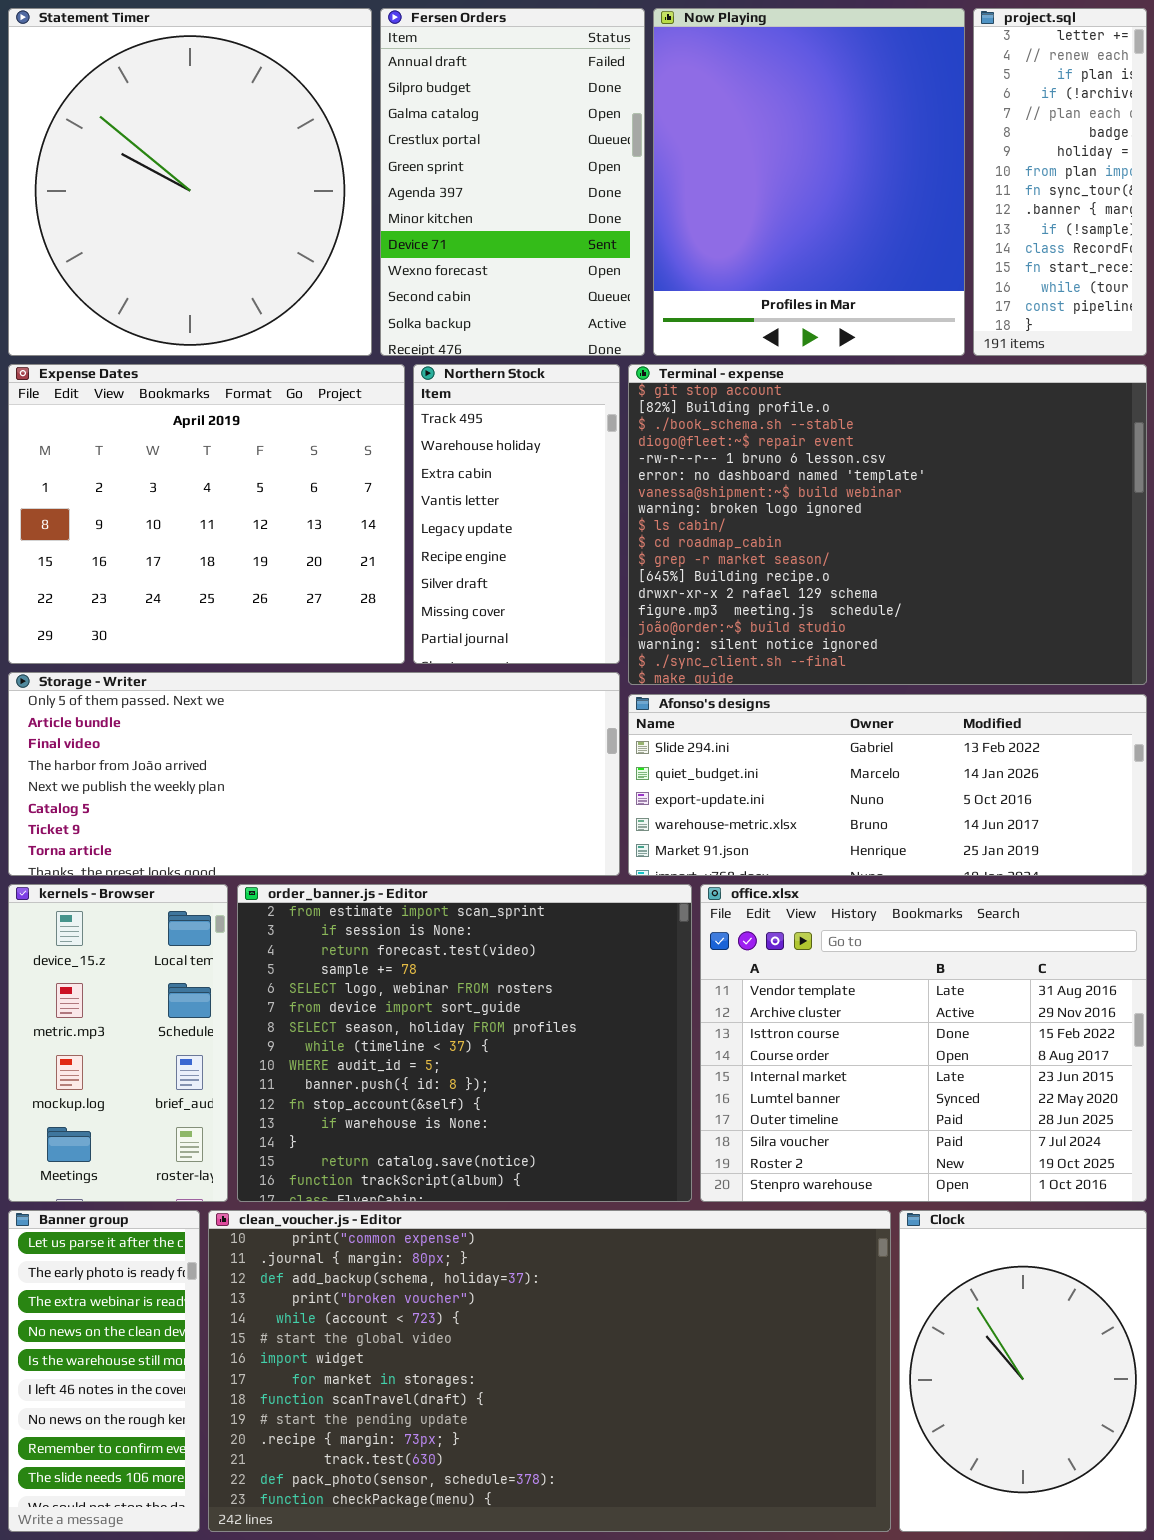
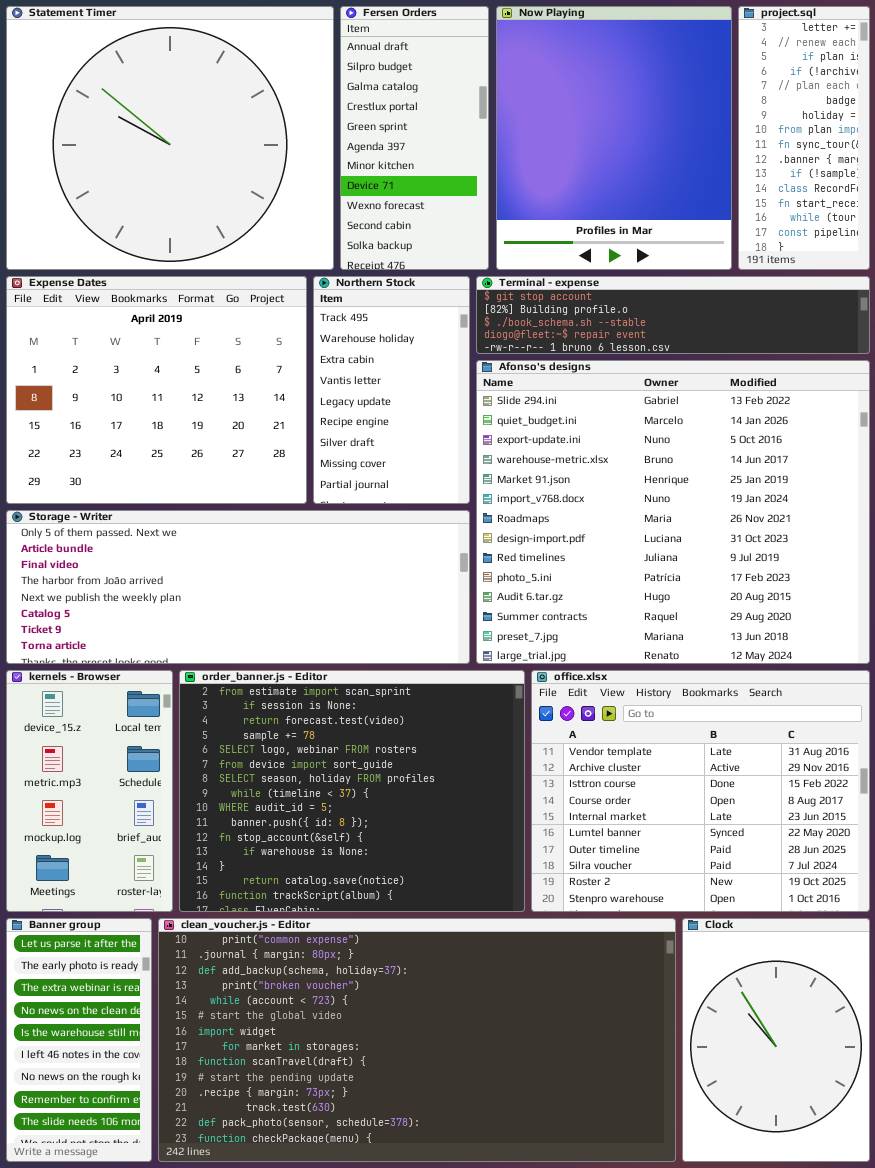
Statement Timer: [8,8,372,356] -> [6,6,334,270], resized
Fersen Orders: [380,8,645,356] -> [340,6,489,270], resized
Terminal - expense: [628,364,1147,685] -> [476,276,870,354], resized
Afonso's designs: [628,694,1147,876] -> [476,360,870,664], resized

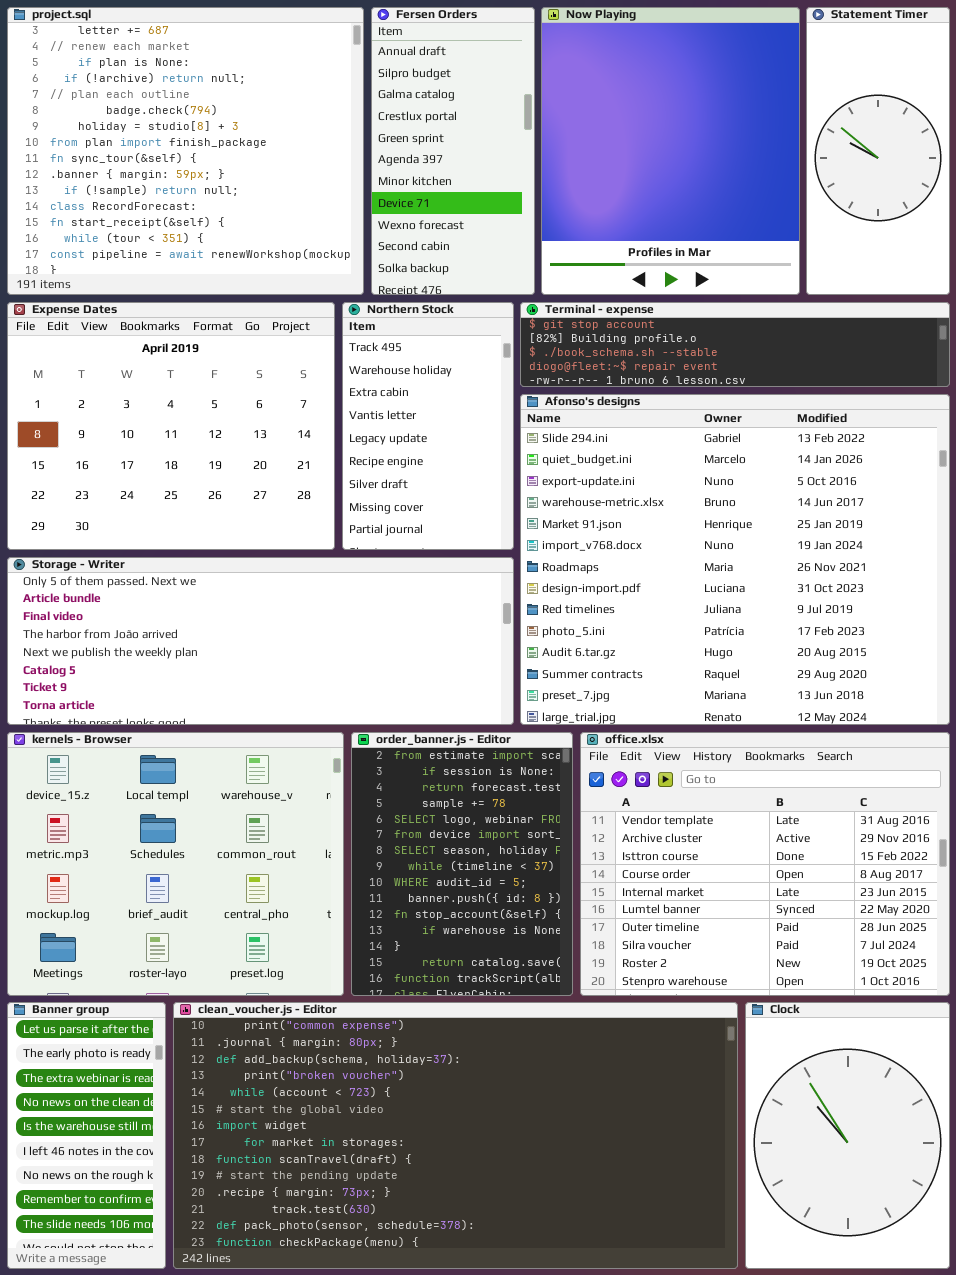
Statement Timer: [6,6,334,270] -> [806,7,950,295], moved, resized
project.sql: [738,6,870,270] -> [7,7,364,295], moved, resized
kernels - Browser: [6,670,173,912] -> [7,732,344,996], resized
order_banner.js - Editor: [179,670,525,912] -> [351,732,573,996], resized

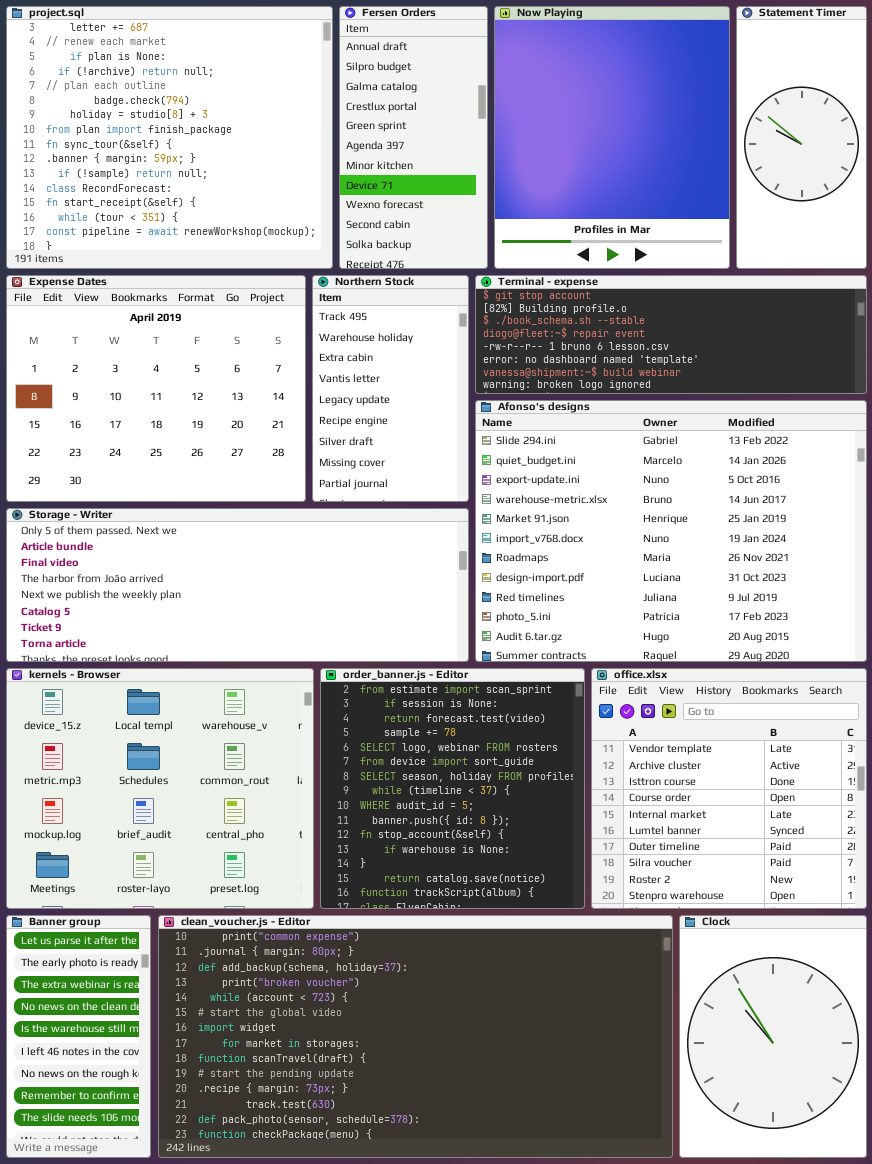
Terminal - expense: [520,302,950,387] -> [475,275,867,394], resized
Afonso's designs: [520,394,950,725] -> [475,400,867,662], resized
order_banner.js - Editor: [351,732,573,996] -> [320,668,585,909], resized
office.xlsx: [580,732,950,996] -> [591,668,867,909], resized

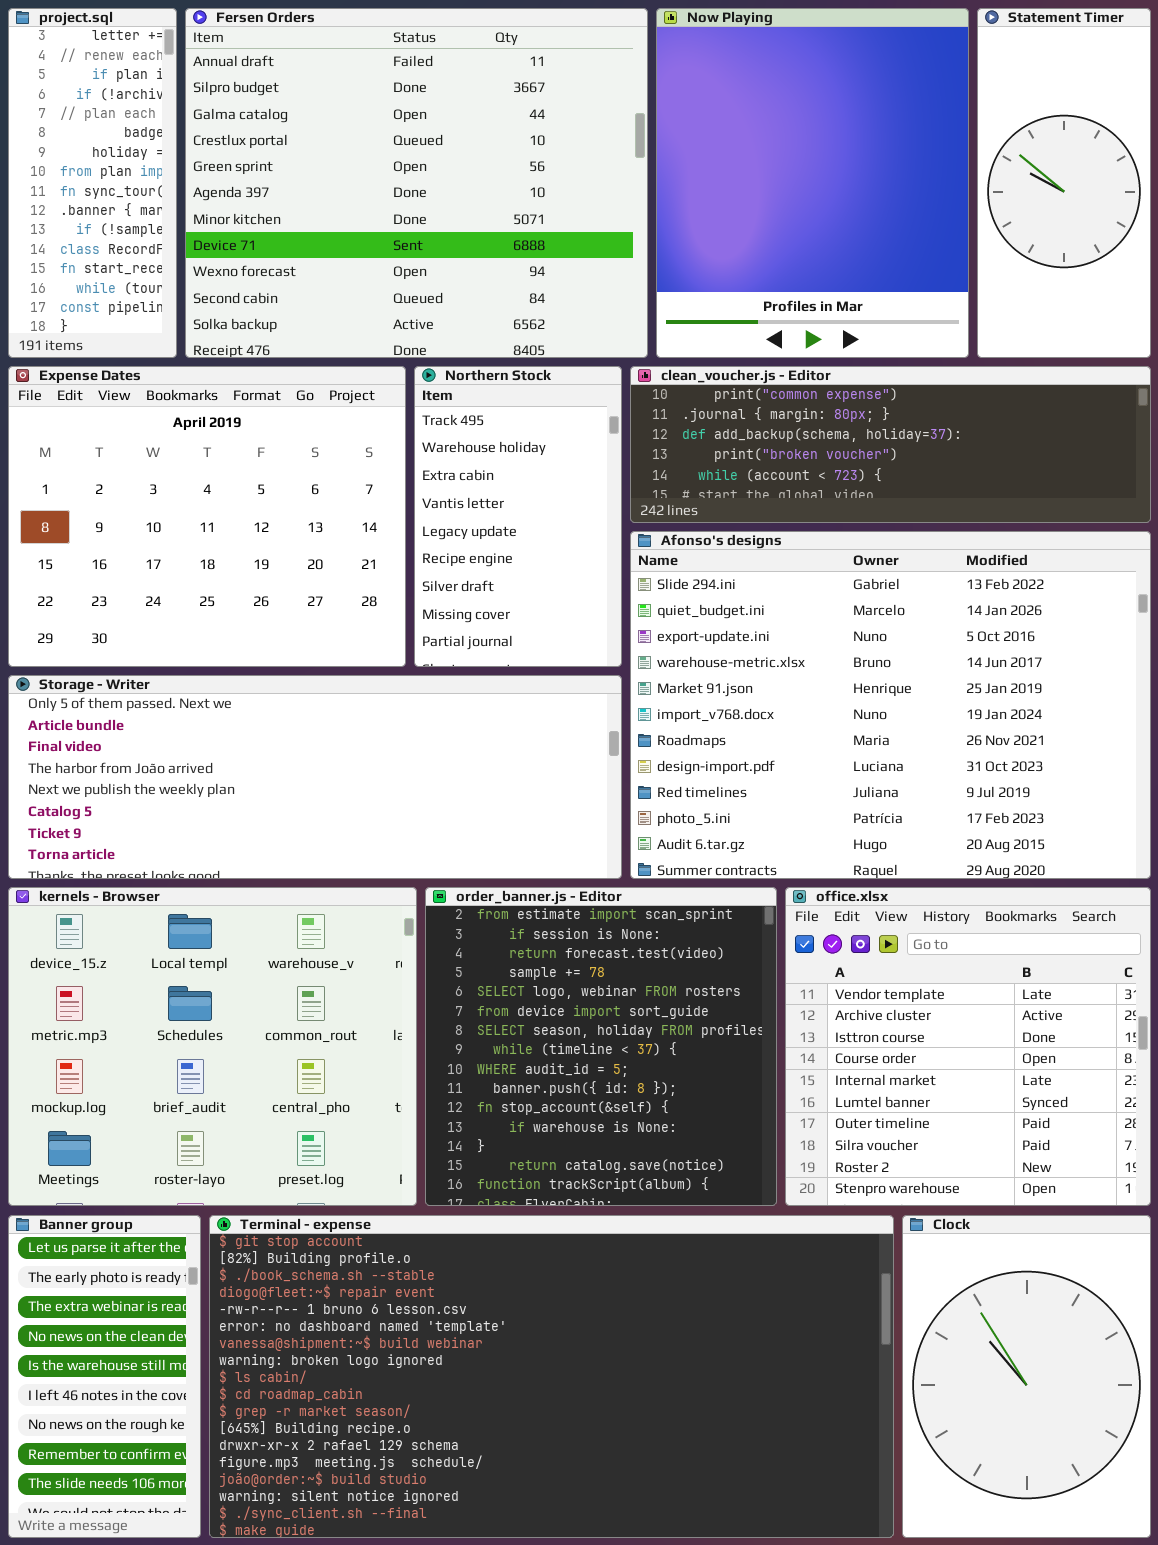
project.sql: [6,6,333,269] -> [8,8,177,358], resized
Fersen Orders: [339,6,488,269] -> [185,8,648,358], resized
Terminal - expense: [475,275,867,394] -> [209,1215,894,1538], moved, resized
clean_voucher.js - Editor: [158,915,673,1158] -> [630,366,1151,523], moved, resized

